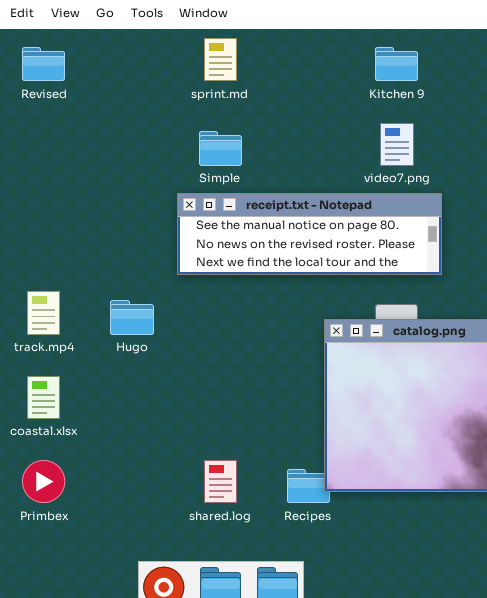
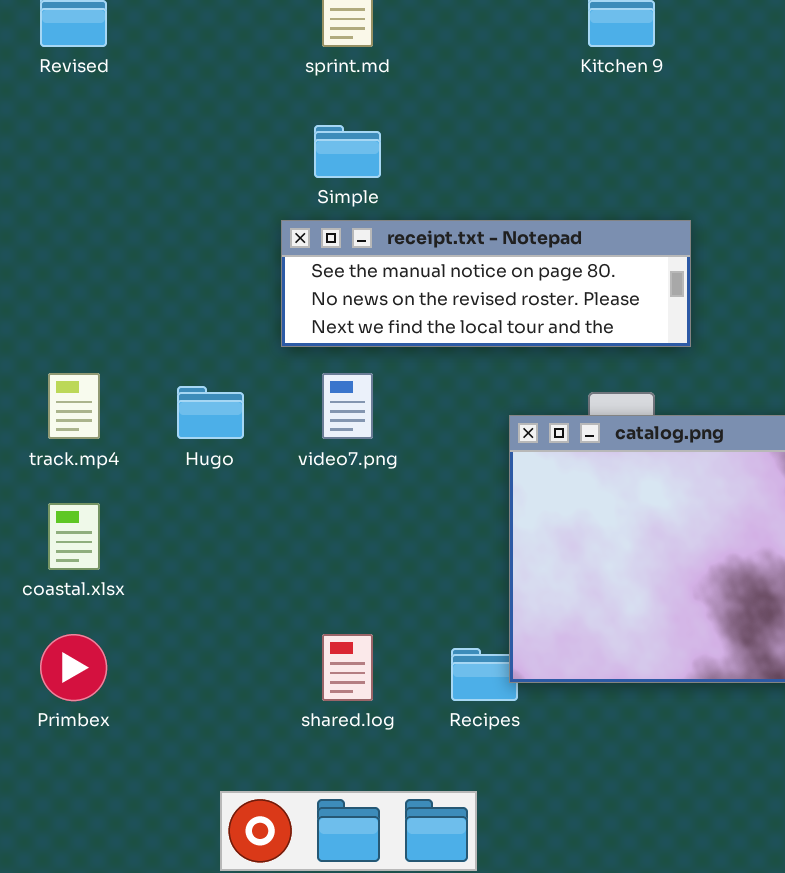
video7.png: [380,123,414,166] -> [322,373,373,439], moved

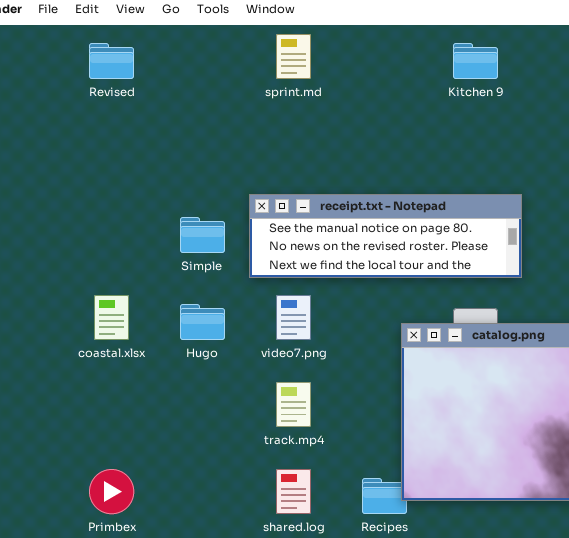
Simple: [314,125,381,178] -> [180,217,225,253], moved
track.mp4: [48,373,100,439] -> [276,382,311,427], moved
coastal.xlsx: [48,503,100,570] -> [94,295,129,340], moved

